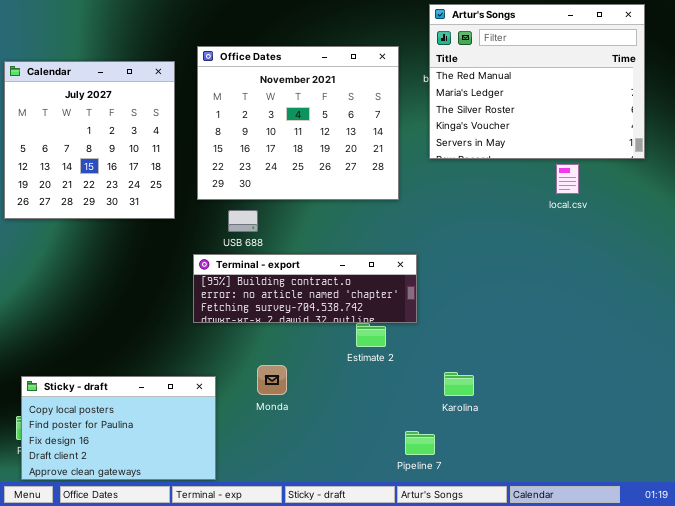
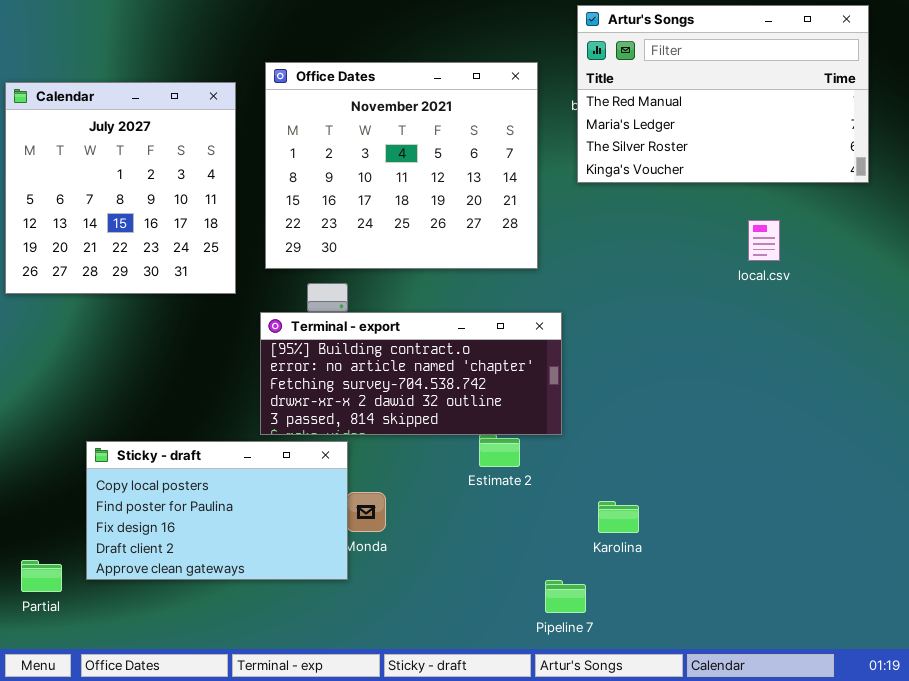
Artur's Songs: [429,4,645,159] -> [577,5,869,183], resized
Terminal - export: [193,254,417,323] -> [260,312,562,435], resized
Sticky - draft: [21,376,216,480] -> [86,441,348,580], moved

